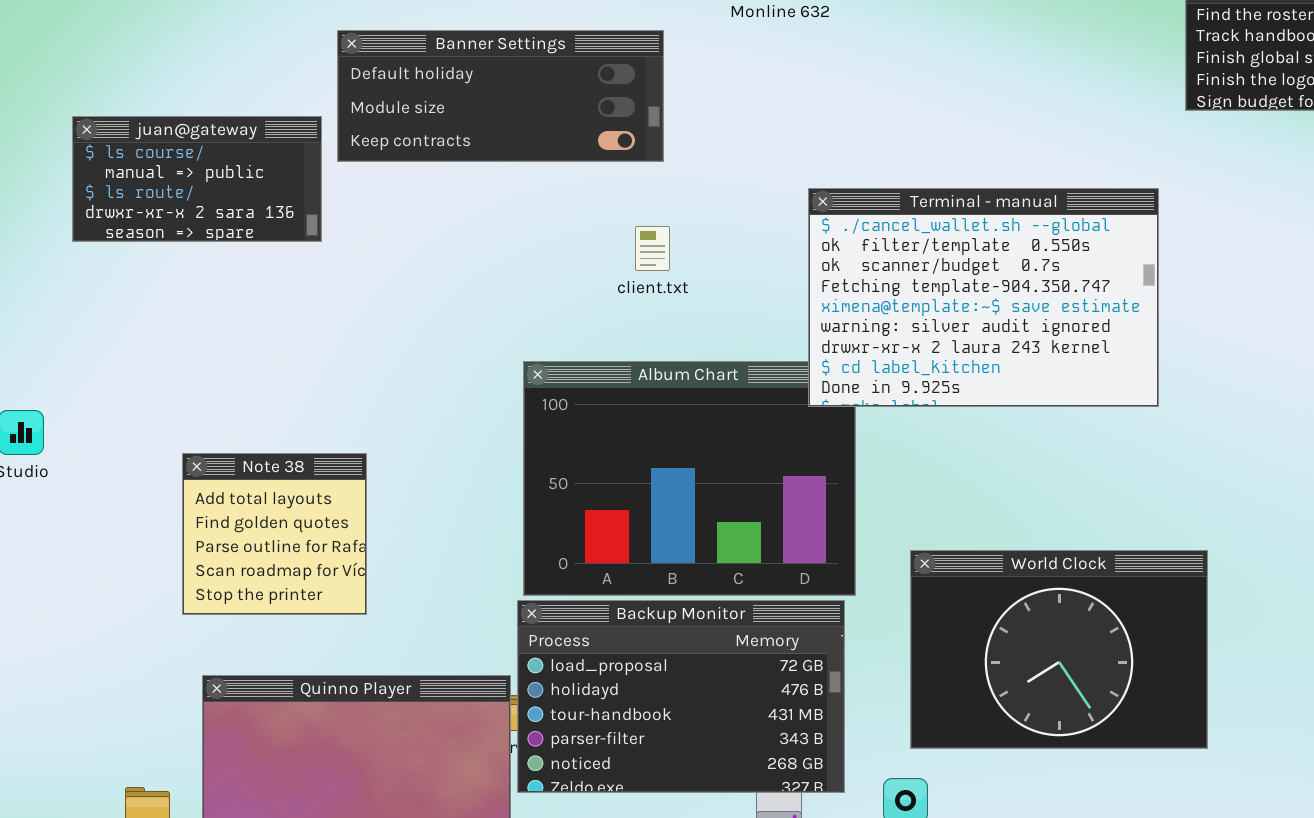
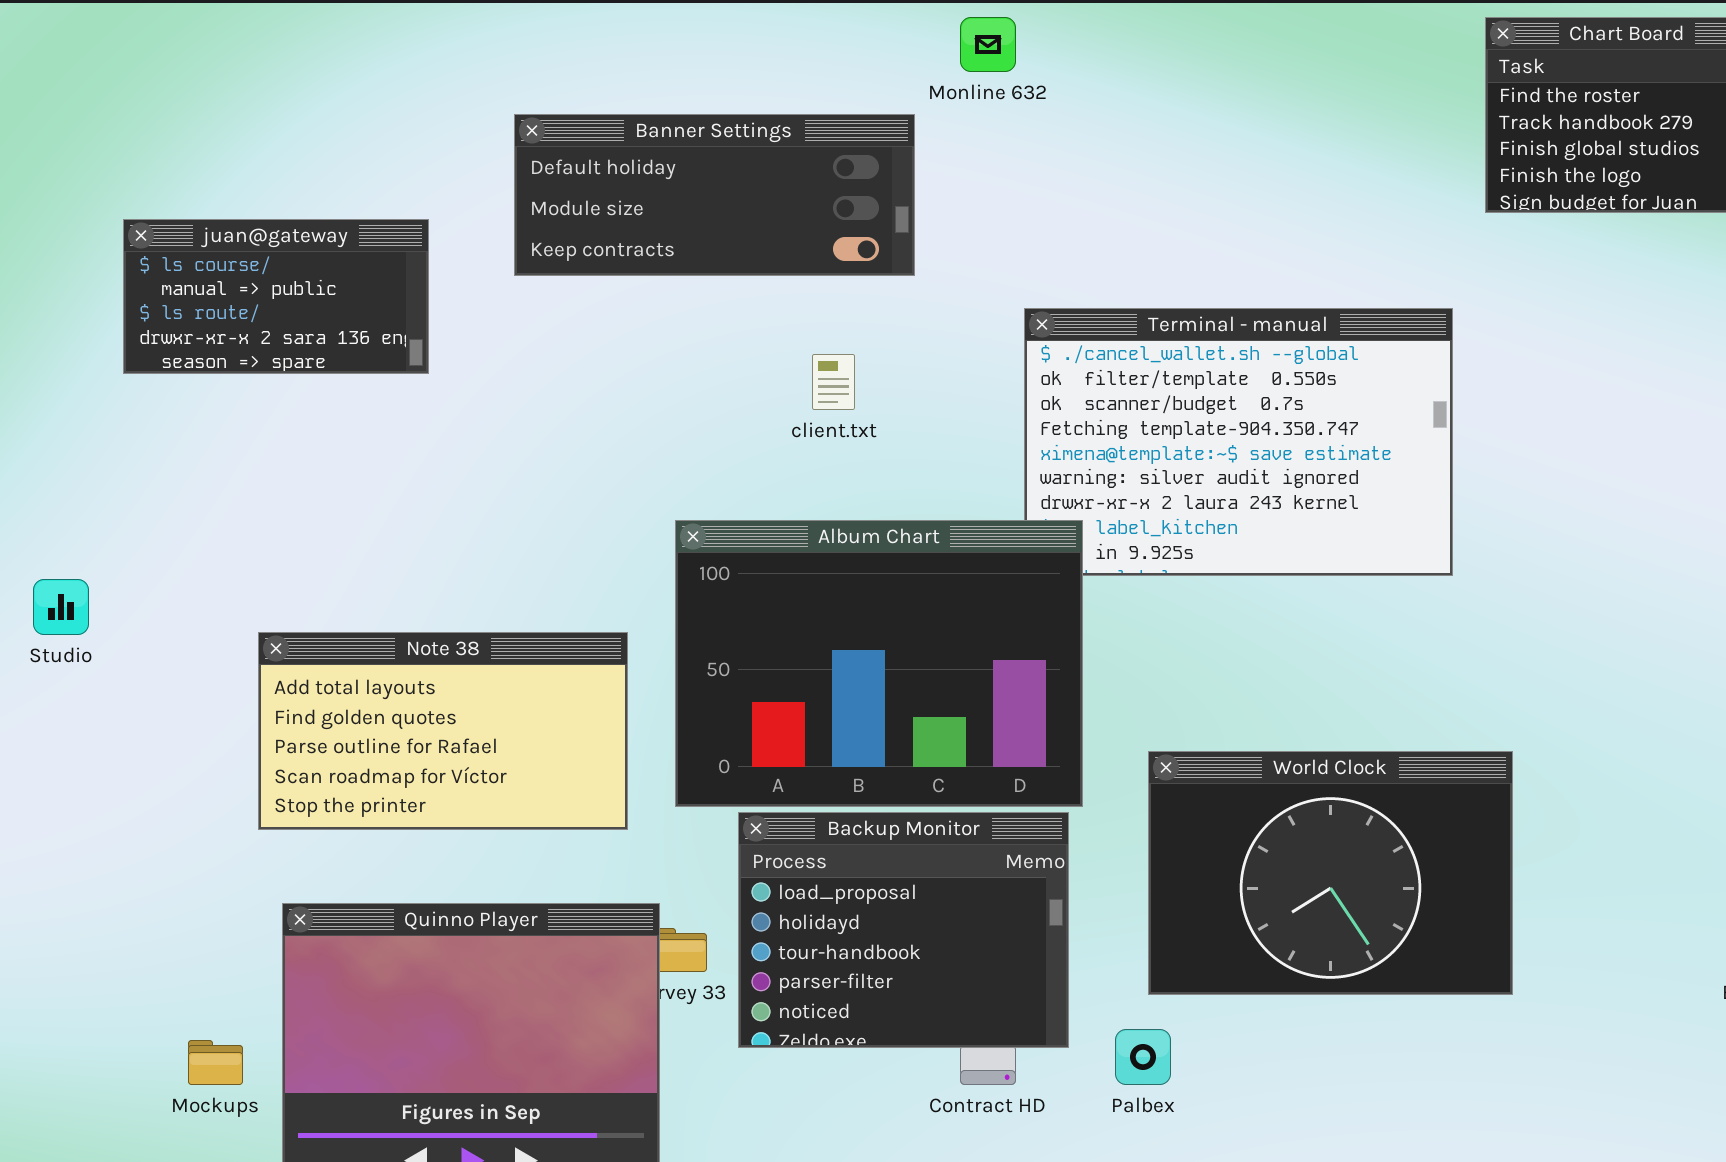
Banner Settings: [337,30,664,162] -> [514,114,915,276], moved
Album Chart: [523,361,856,596] -> [675,520,1083,807], raised
Note 38: [182,453,367,615] -> [258,632,628,830], resized
Backup Monitor: [517,600,845,793] -> [738,812,1069,1048], resized

